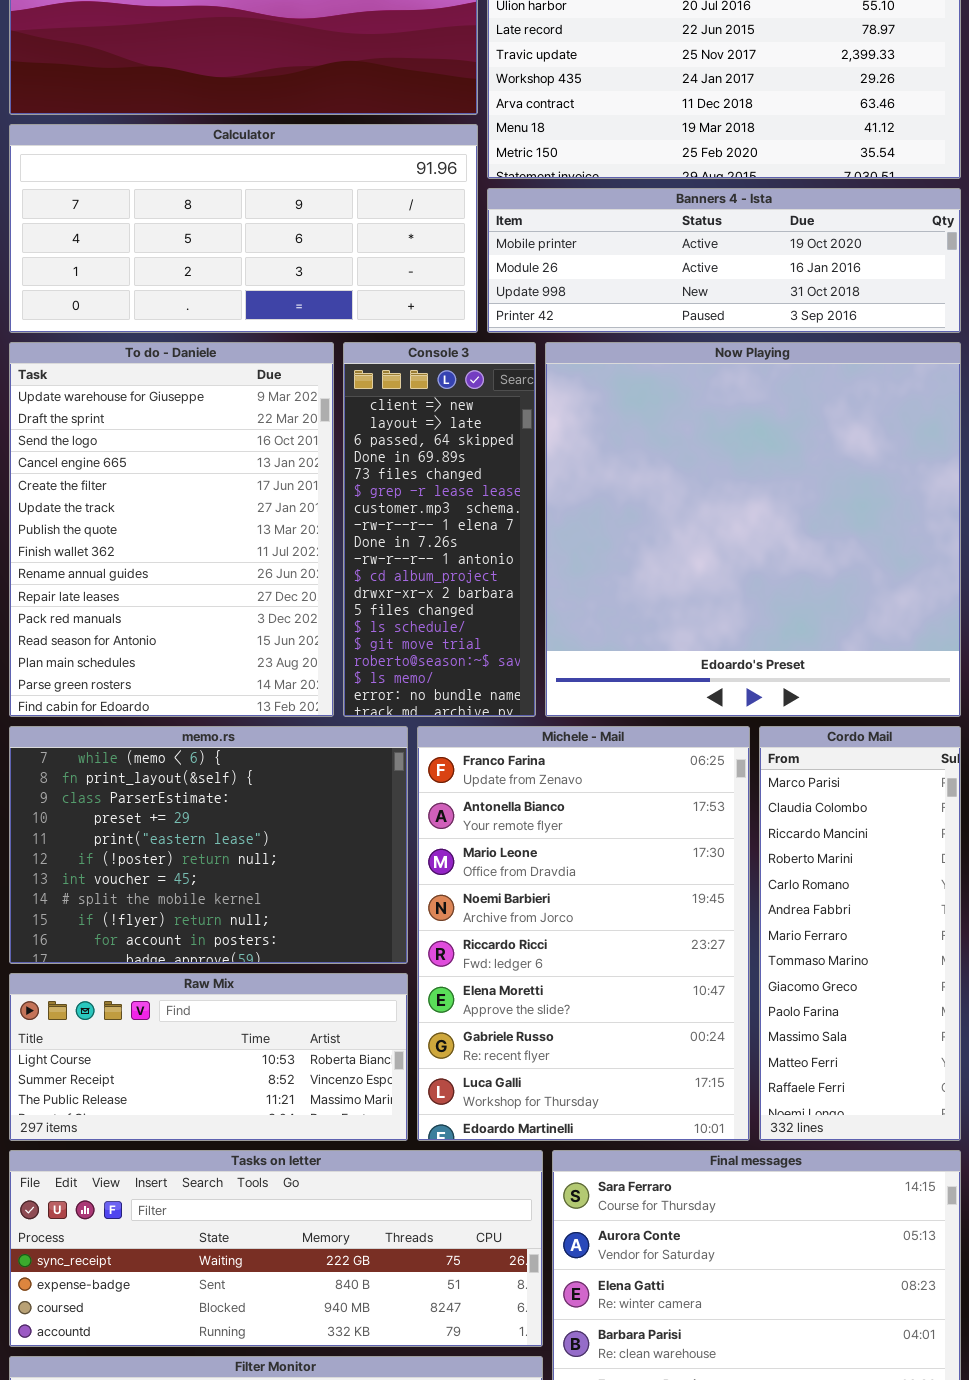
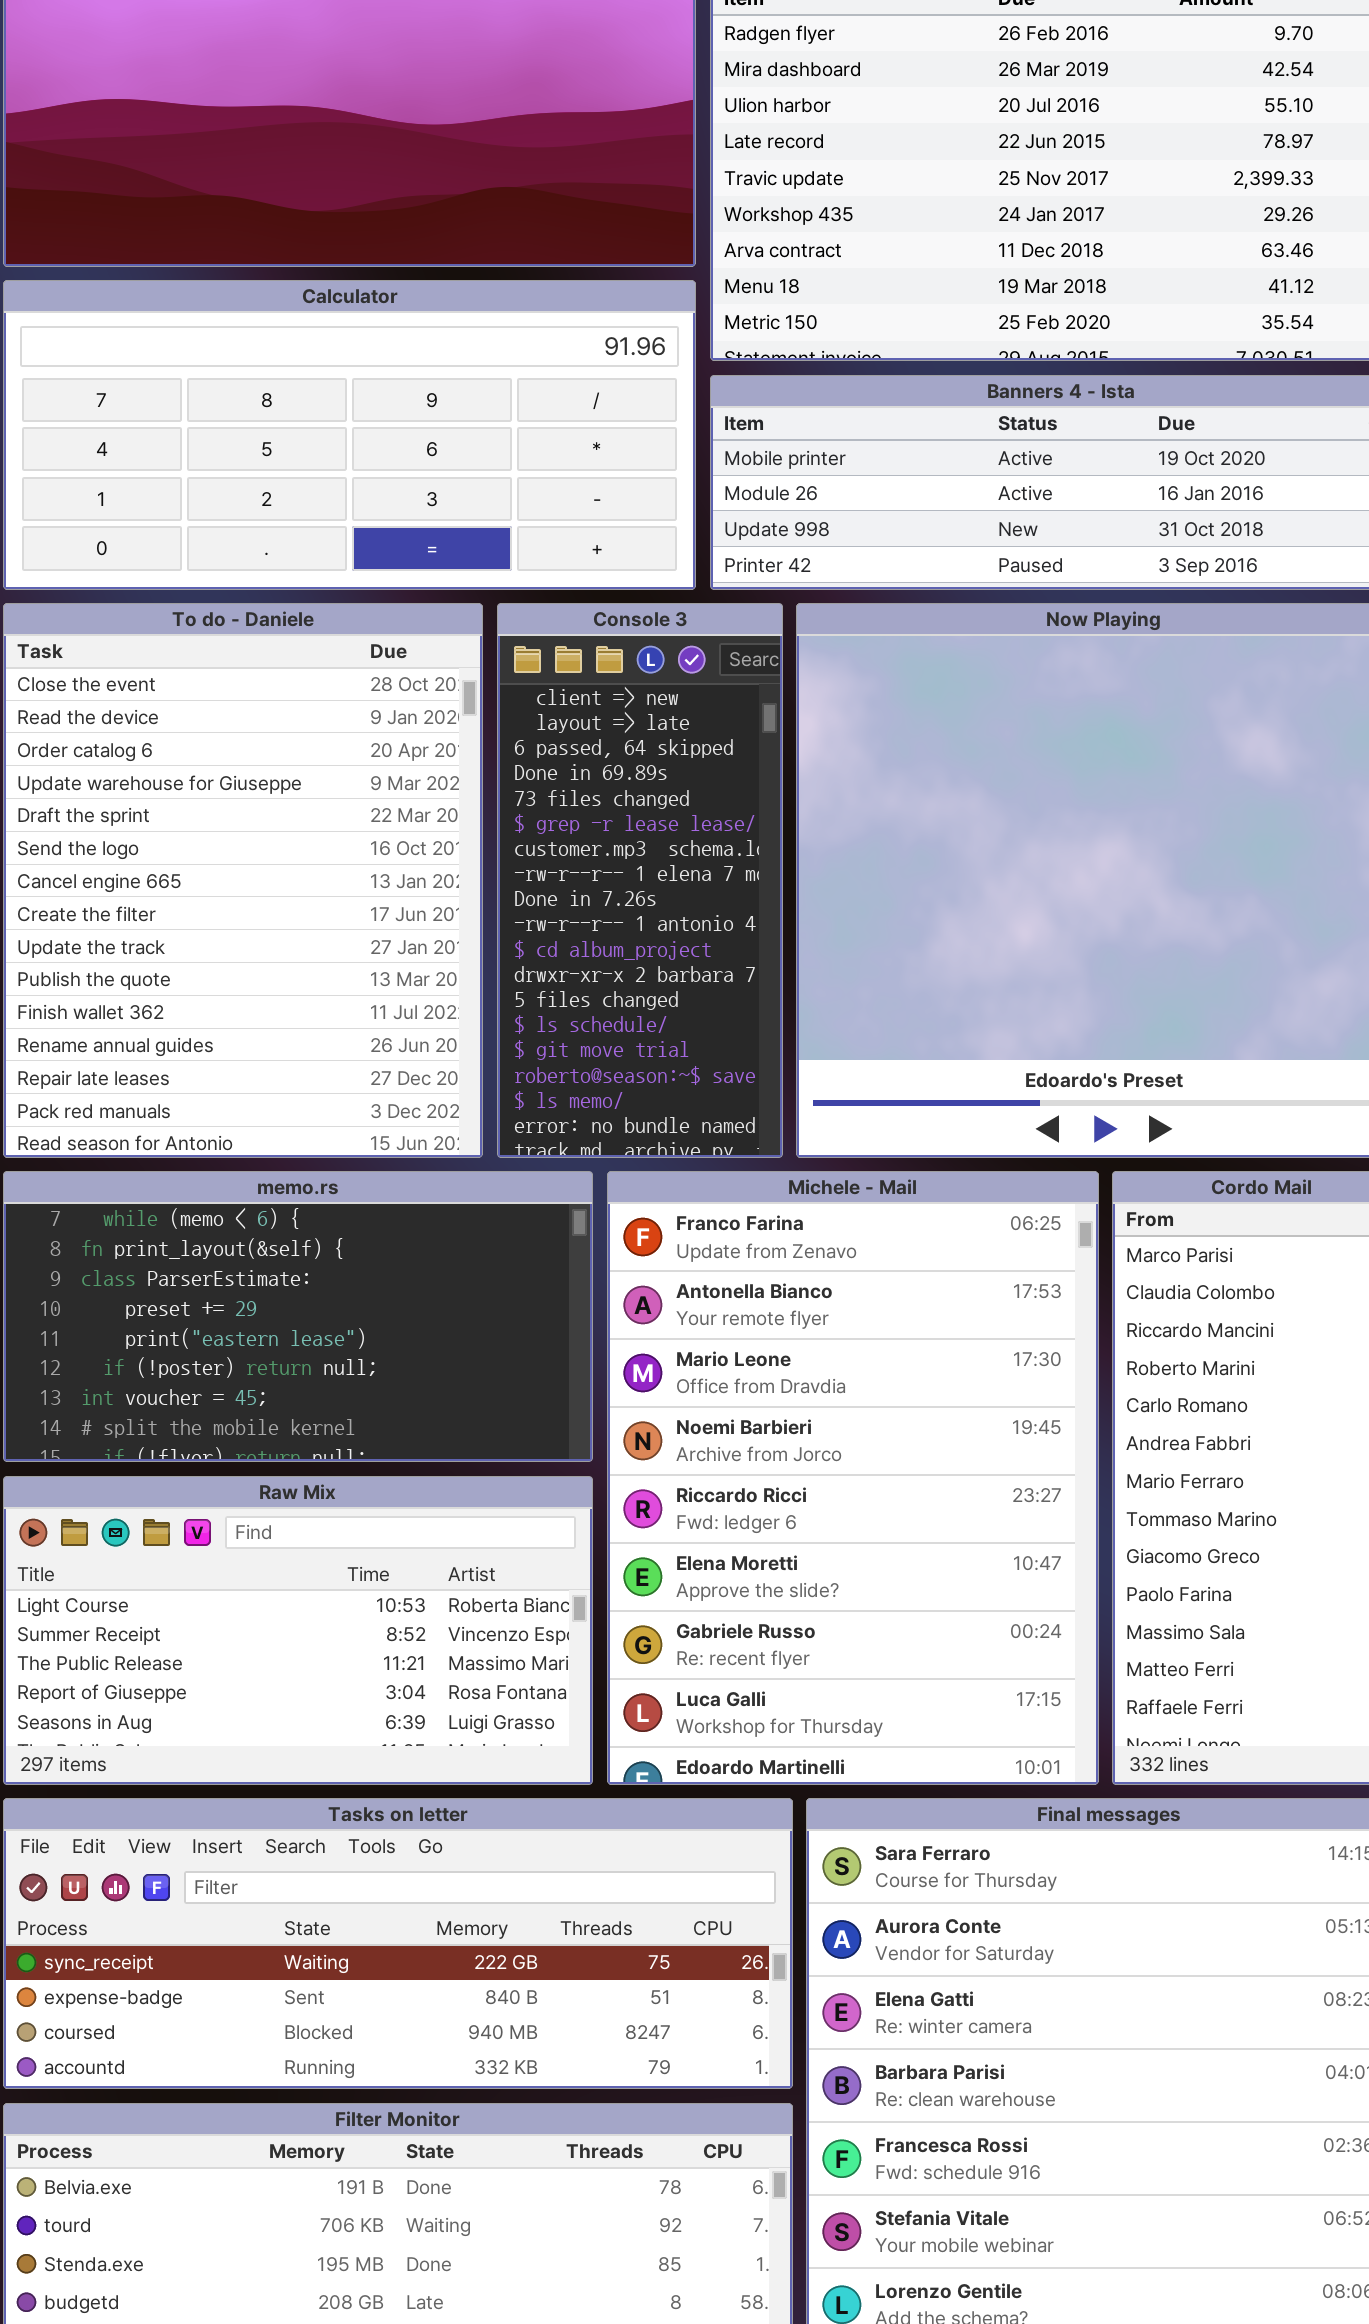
To do - Daniele: [9,342,334,717] -> [3,603,483,1158], scrolled up 3 rows
memo.rs: [9,726,408,964] -> [3,1171,593,1462], resized
Raw Mix: [9,973,408,1141] -> [3,1476,593,1785], resized

